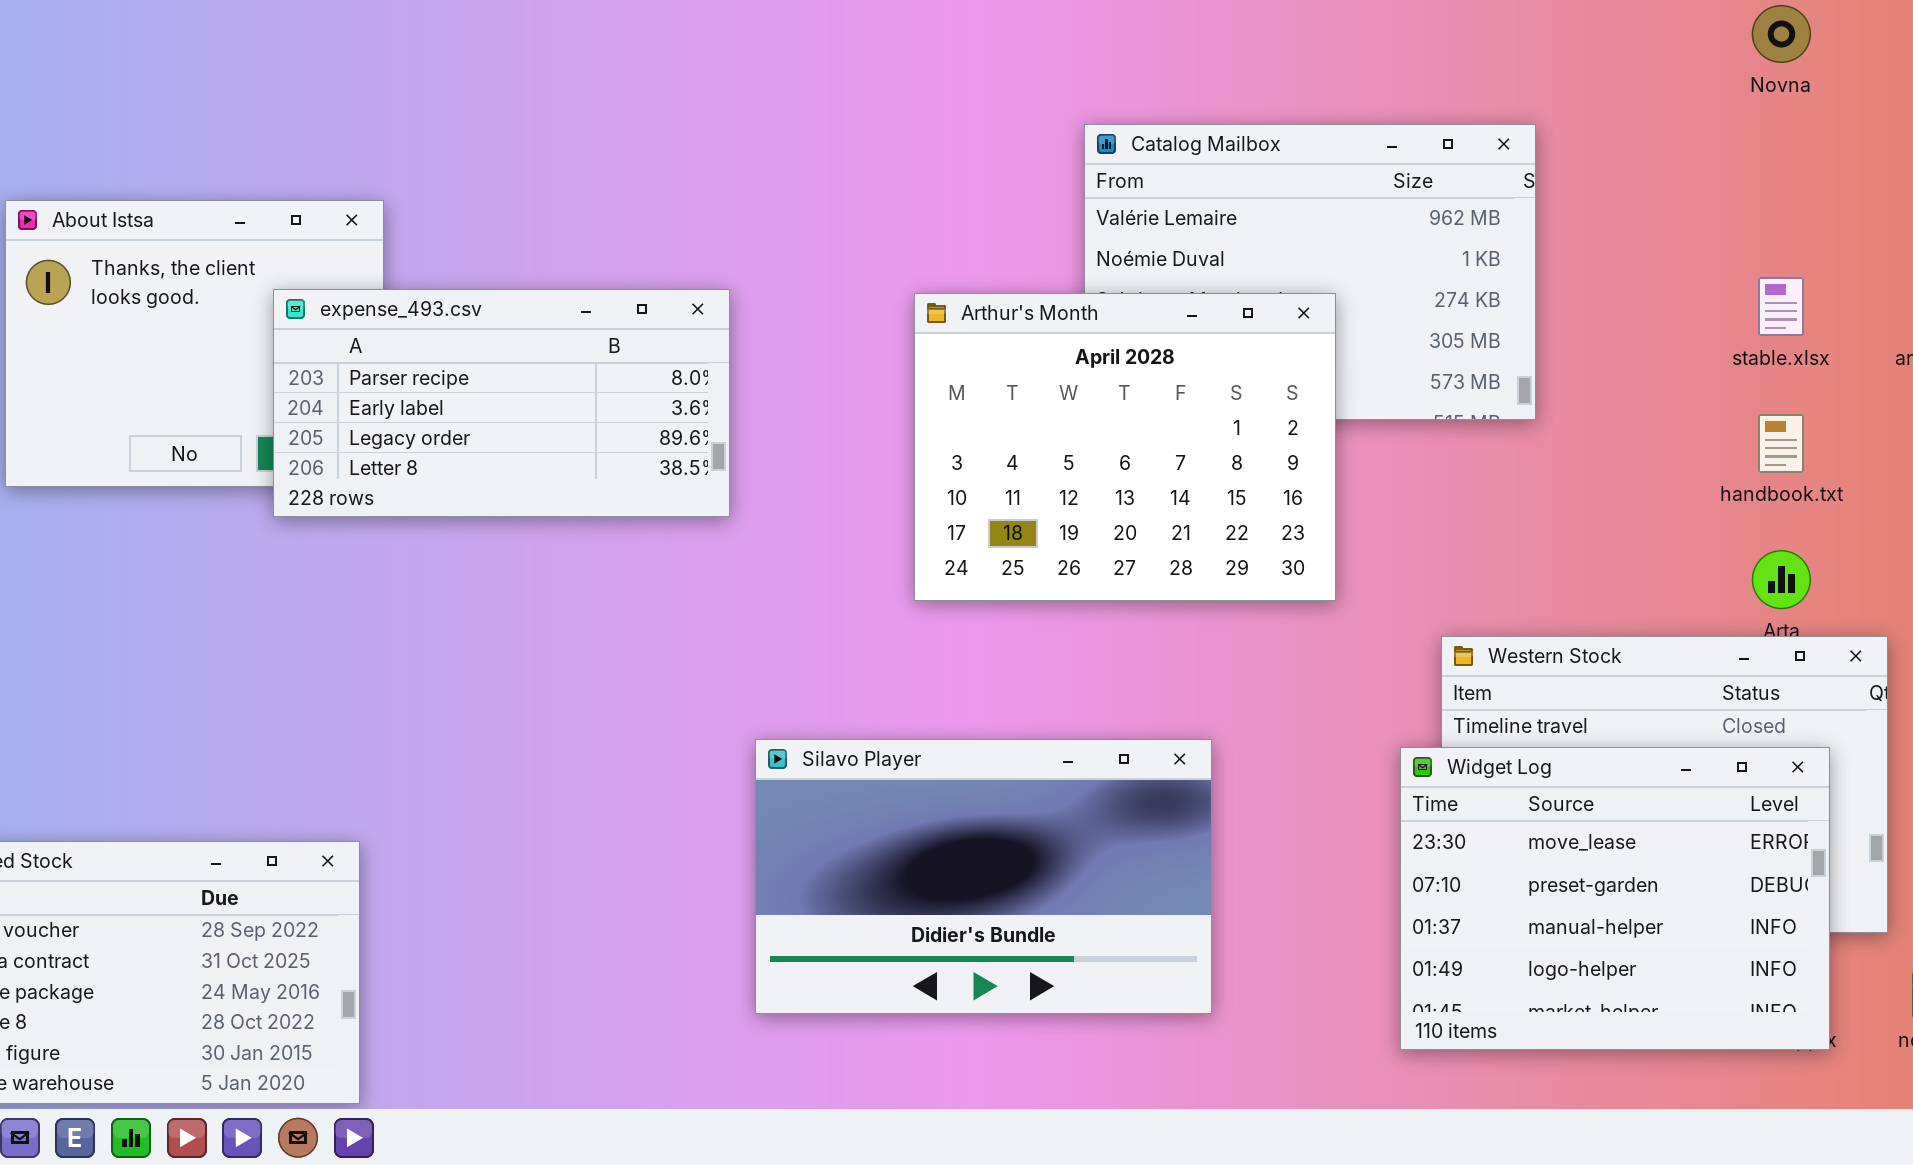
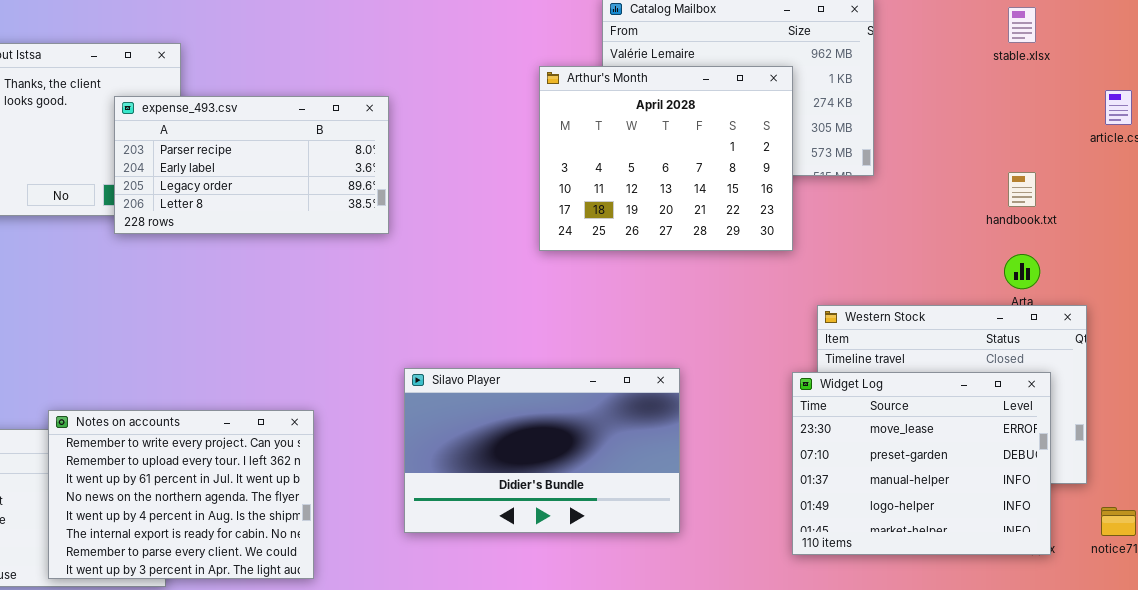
stable.xlsx: [1758,277,1804,336] -> [1008,7,1036,43], moved
Arthur's Month: [914,293,1336,601] -> [539,66,793,251], moved
Notes on accounts: none -> [48,410,314,579], opened

